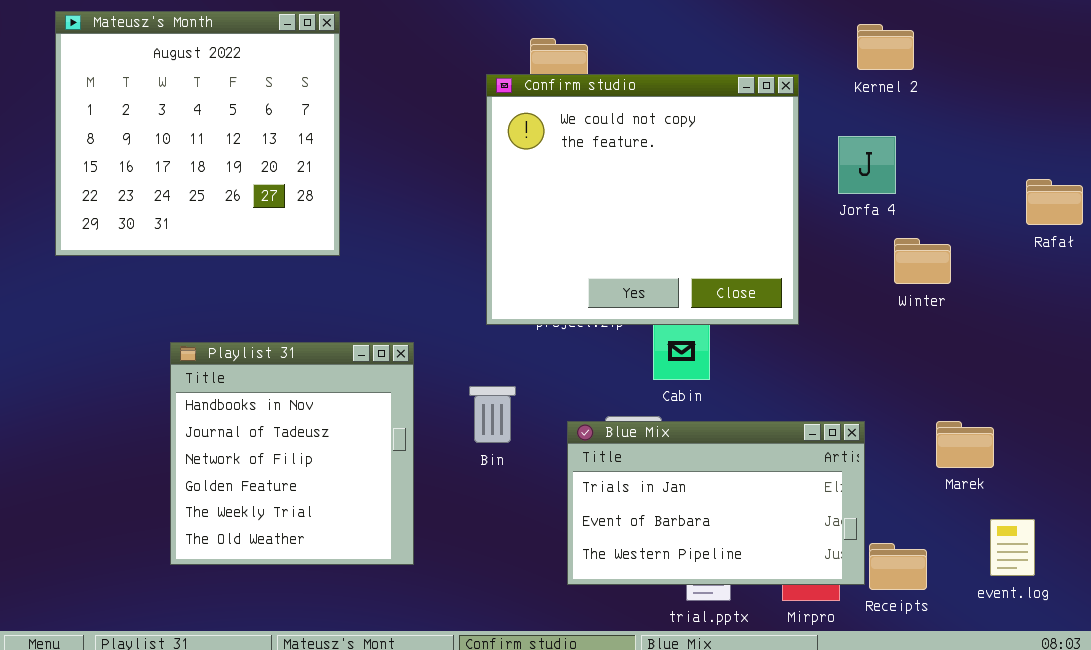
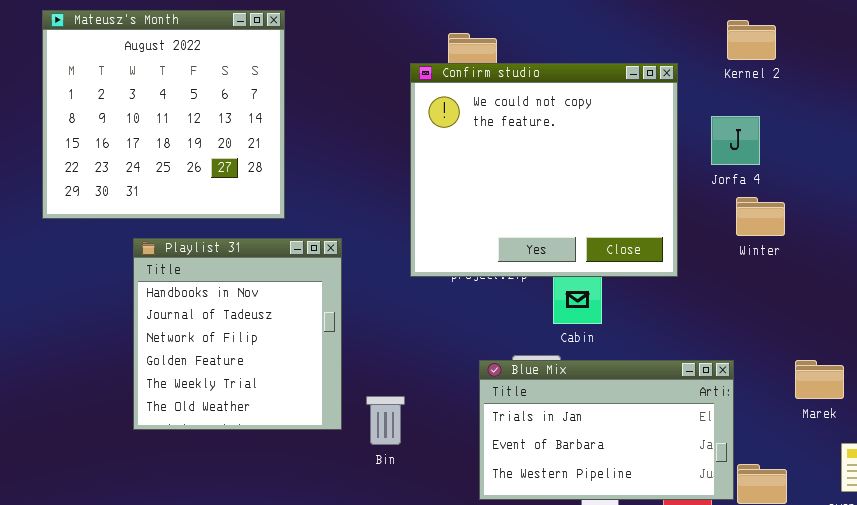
Winter: [894,238,951,284] -> [736,197,785,236], moved
Playlist 31: [170,342,414,565] -> [133,238,342,430], moved
Bin: [469,386,516,443] -> [366,396,405,445], moved

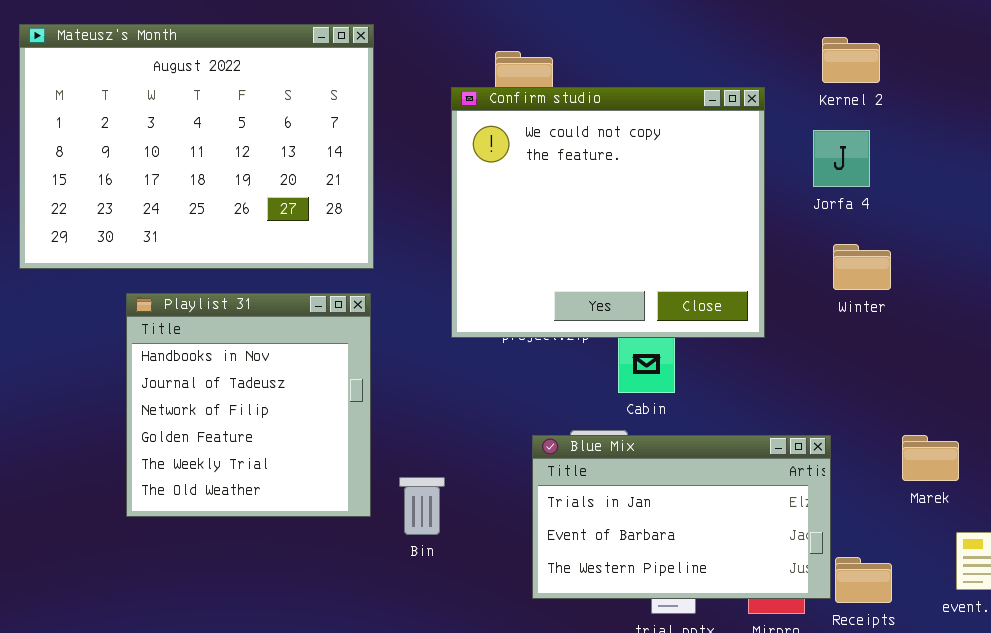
Mateusz's Month: [42,10,285,219] -> [19,24,374,269], resized
Jorfa 4: [711,116,760,165] -> [813,130,870,187], moved

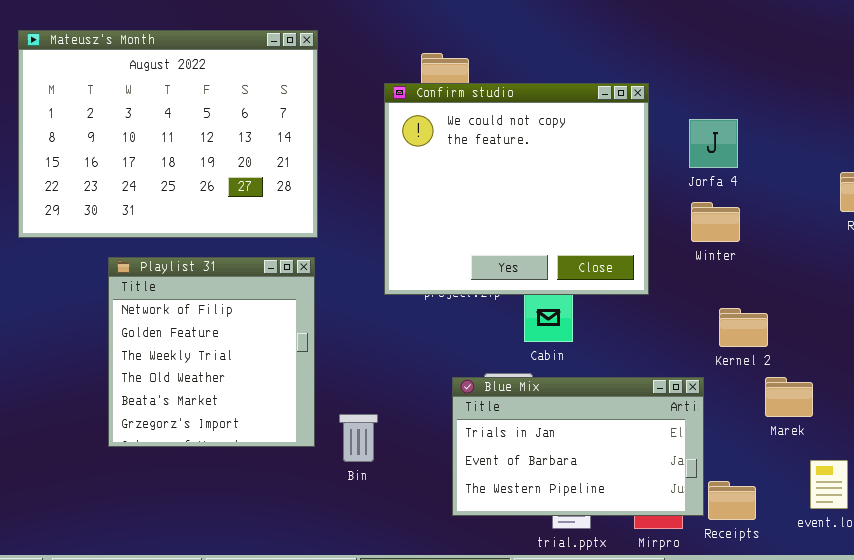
Kernel 2: [822,37,880,83] -> [719,308,768,347], moved
Winter: [833,244,891,290] -> [691,202,740,242], moved
Playlist 31: [126,293,371,517] -> [108,257,315,447], scrolled down 2 rows

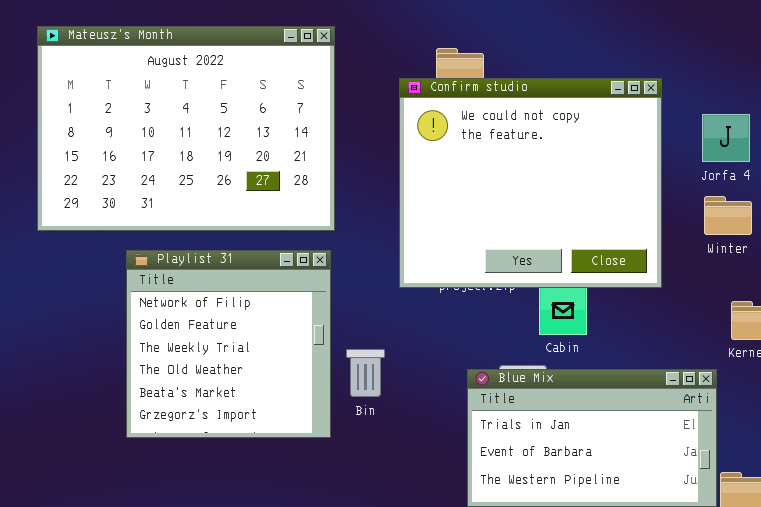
Bin: [339,414,378,462] -> [346,349,385,397], moved

